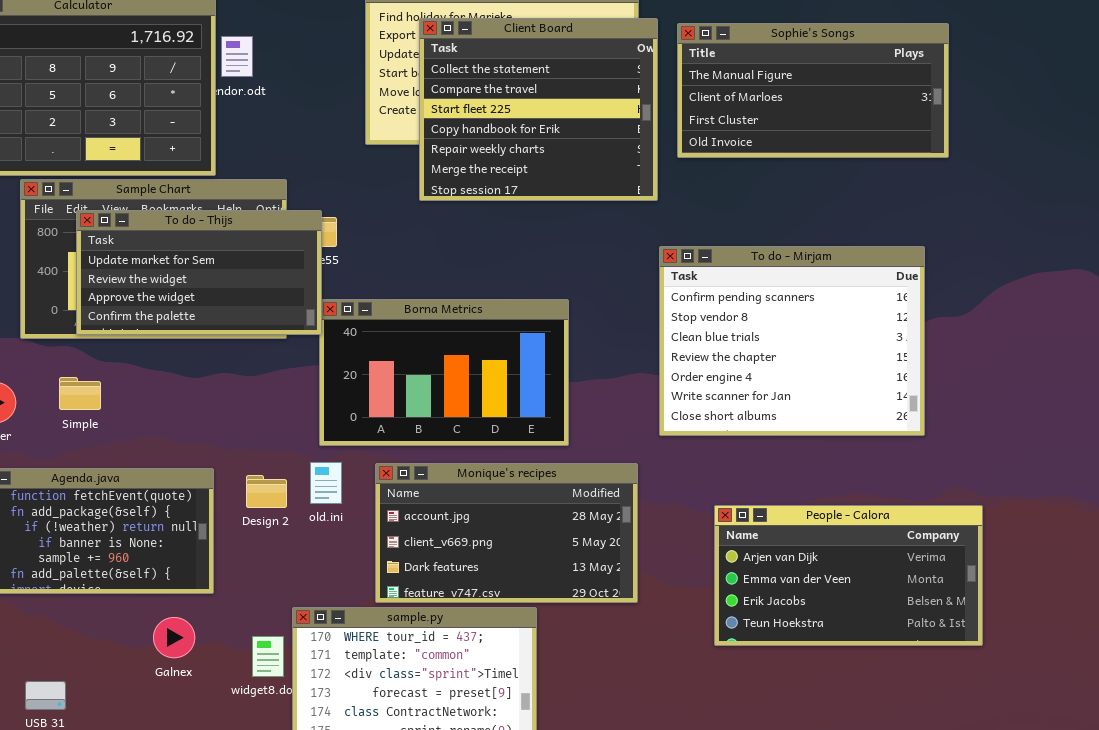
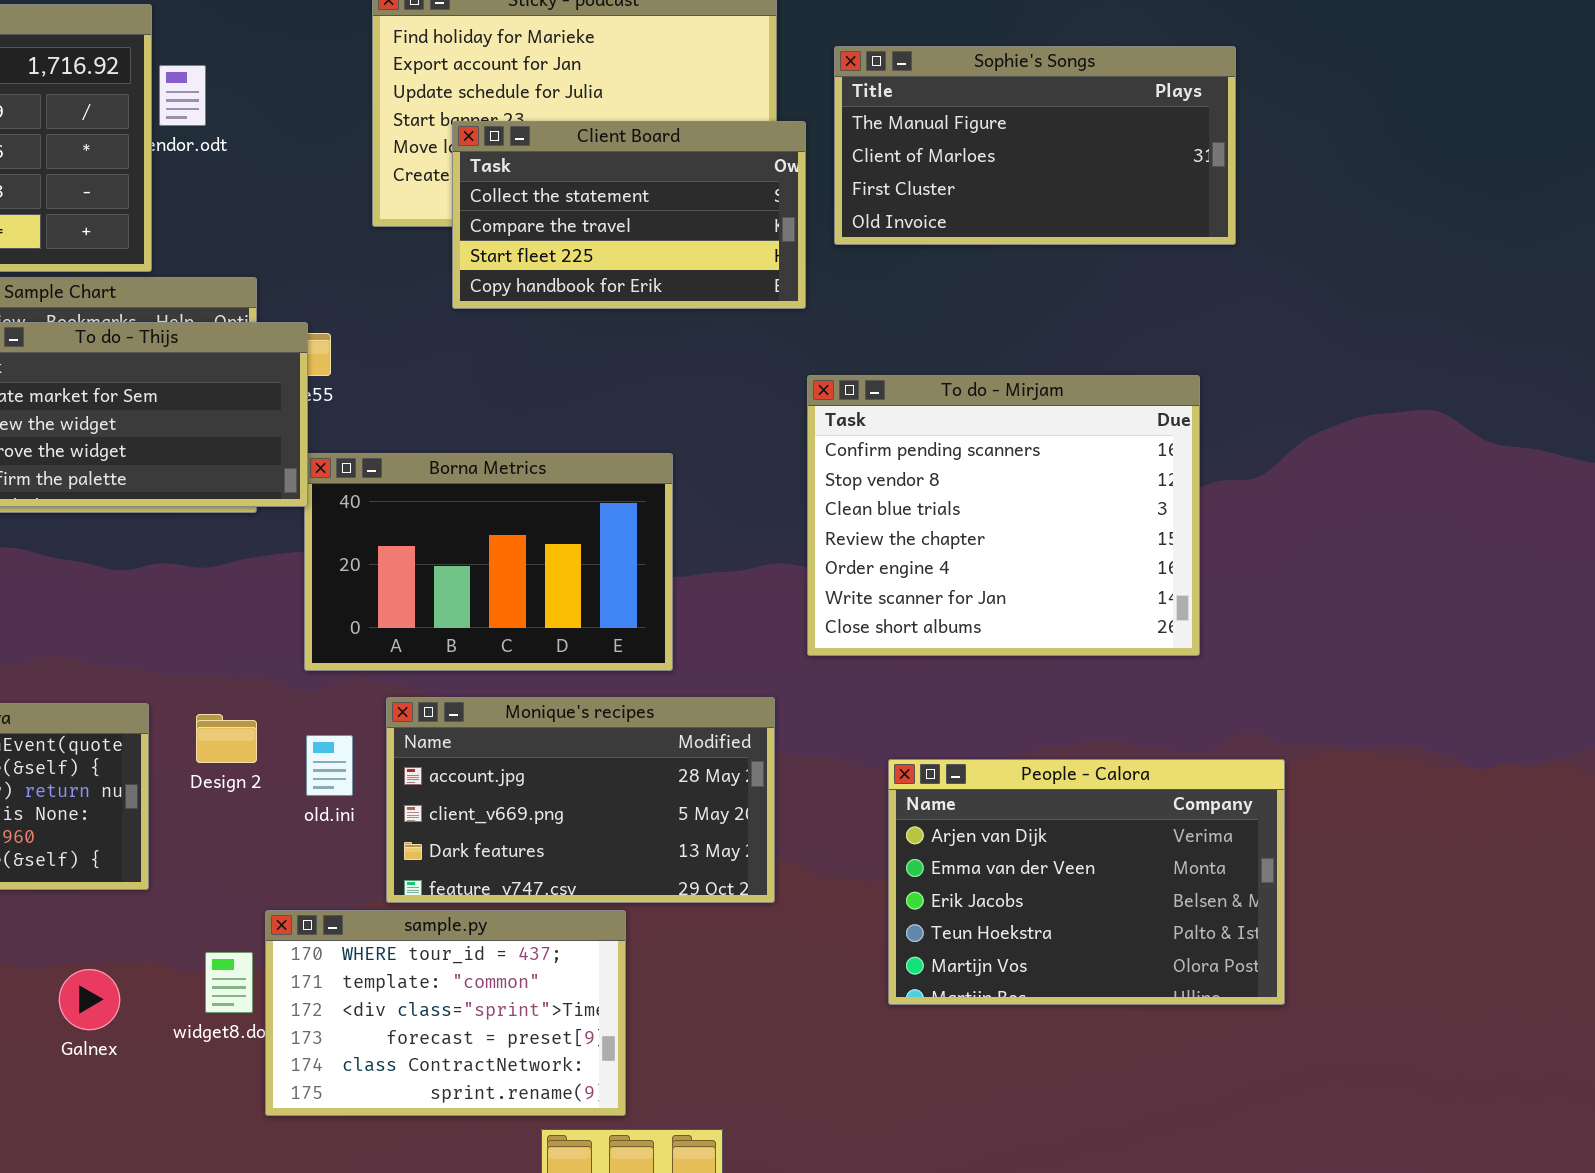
Client Board: [419,18,658,201] -> [452,121,806,309], resized
old.ini: [310,462,342,504] -> [306,735,353,796], moved
People - Calora: [714,505,983,646] -> [888,759,1285,1005], resized
Galnex: [153,617,195,658] -> [59,969,120,1030], moved

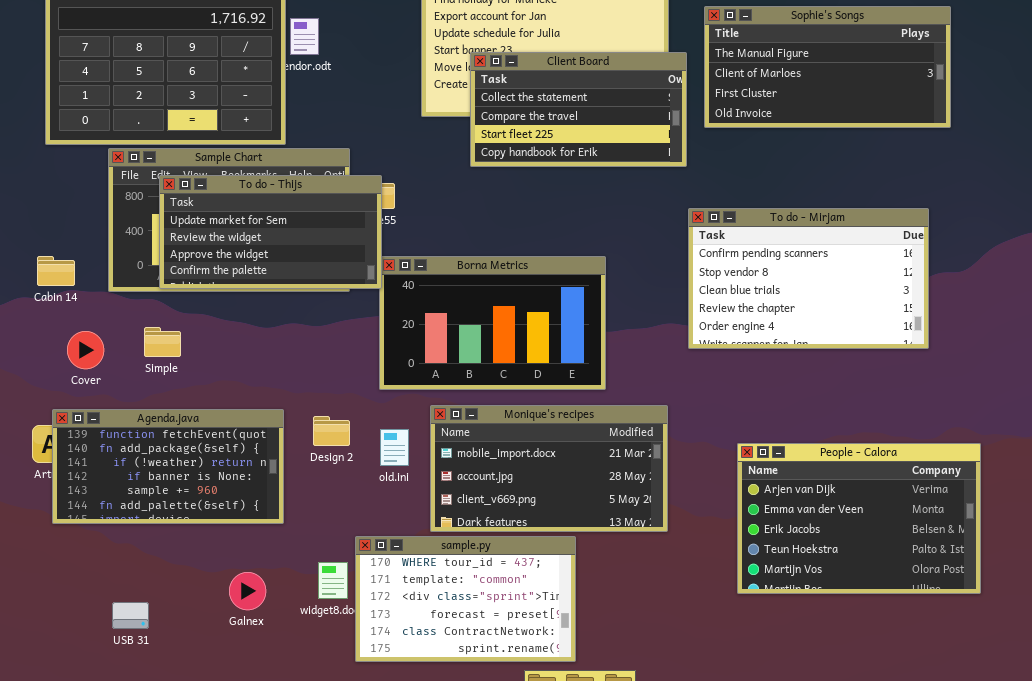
To do - Mirjam: [807,375,1200,656] -> [688,208,929,349], resized
Monique's recipes: [386,697,775,903] -> [430,405,668,532], scrolled up 1 row

